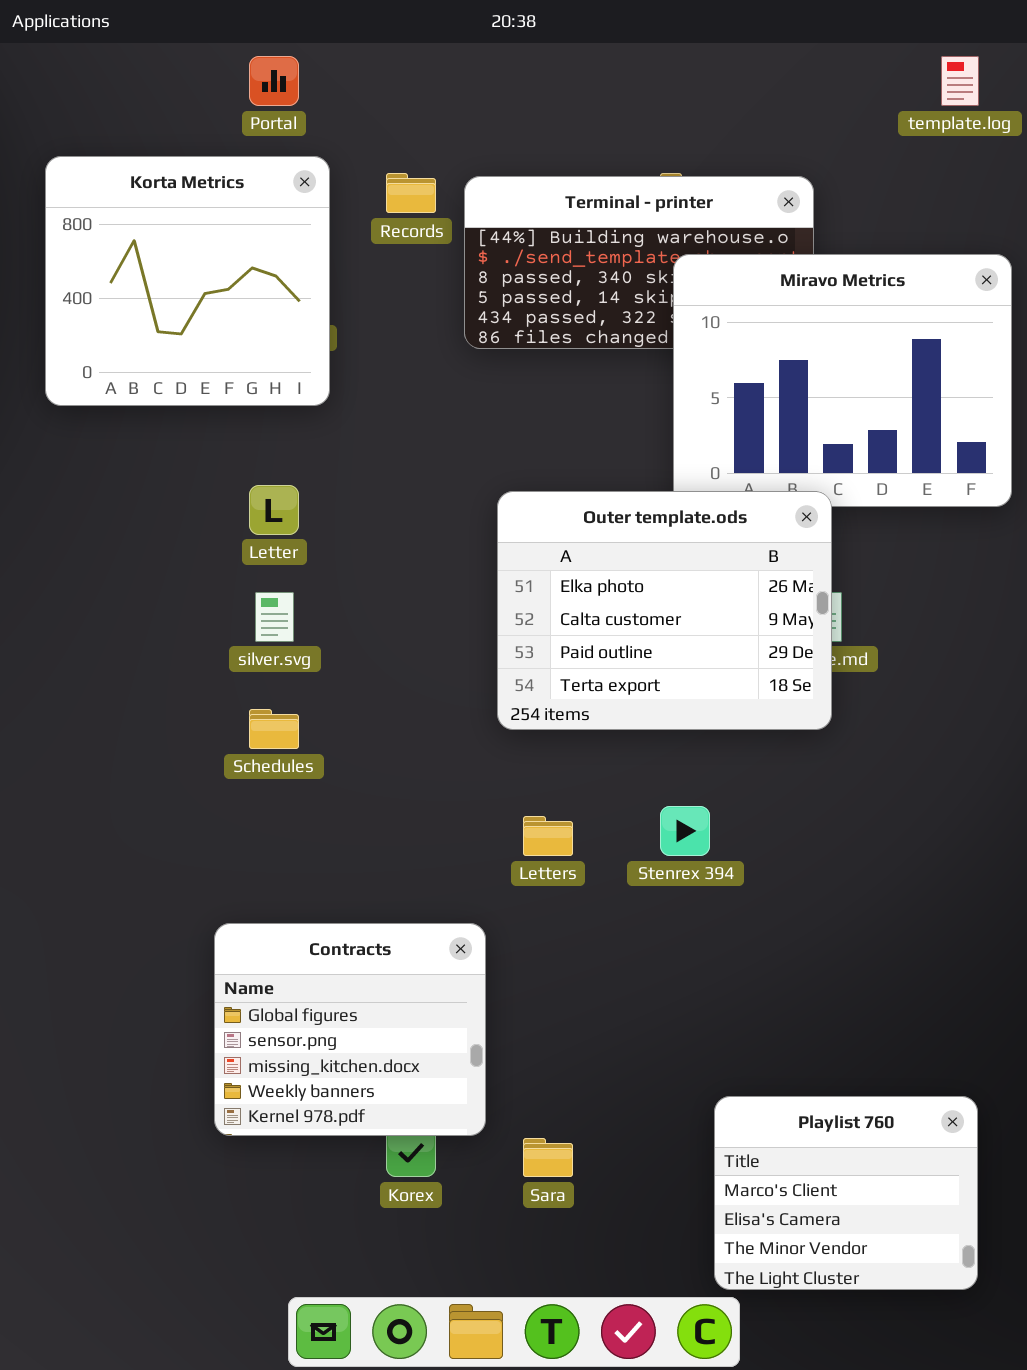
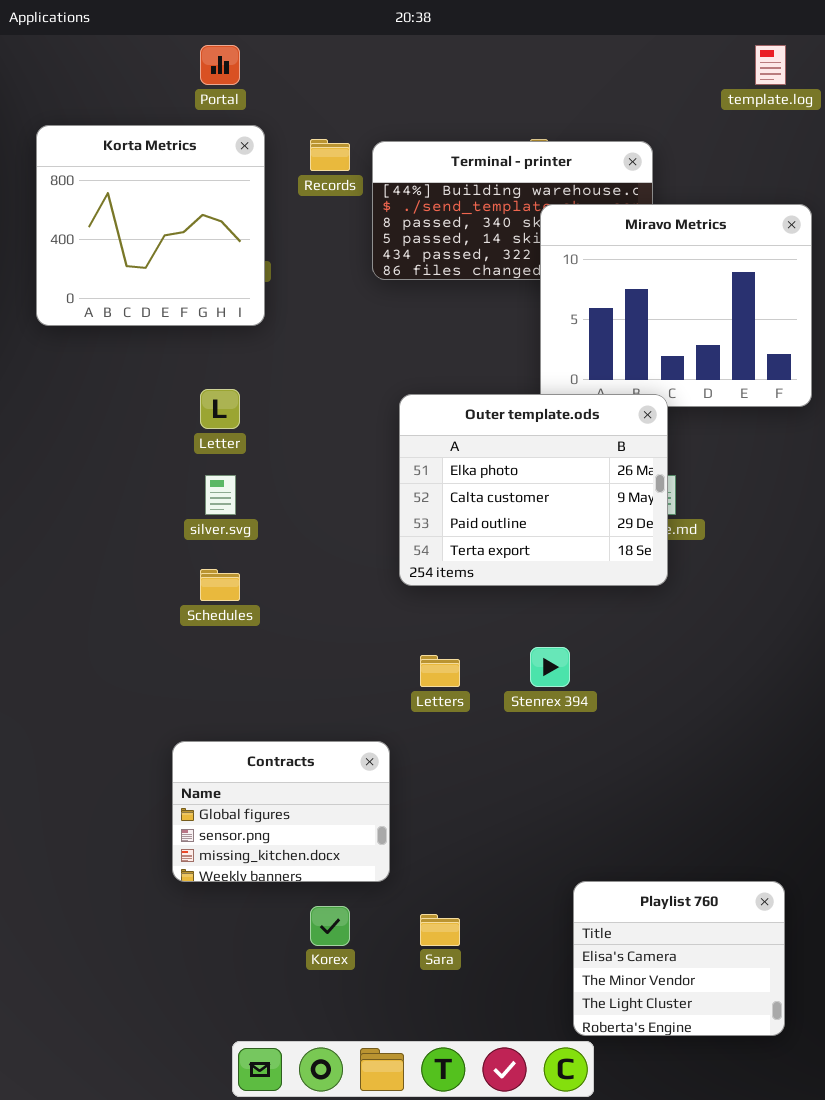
Contracts: [214,923,486,1136] -> [172,741,390,882], resized
Playlist 760: [714,1096,978,1290] -> [573,881,785,1036], scrolled down 1 row

